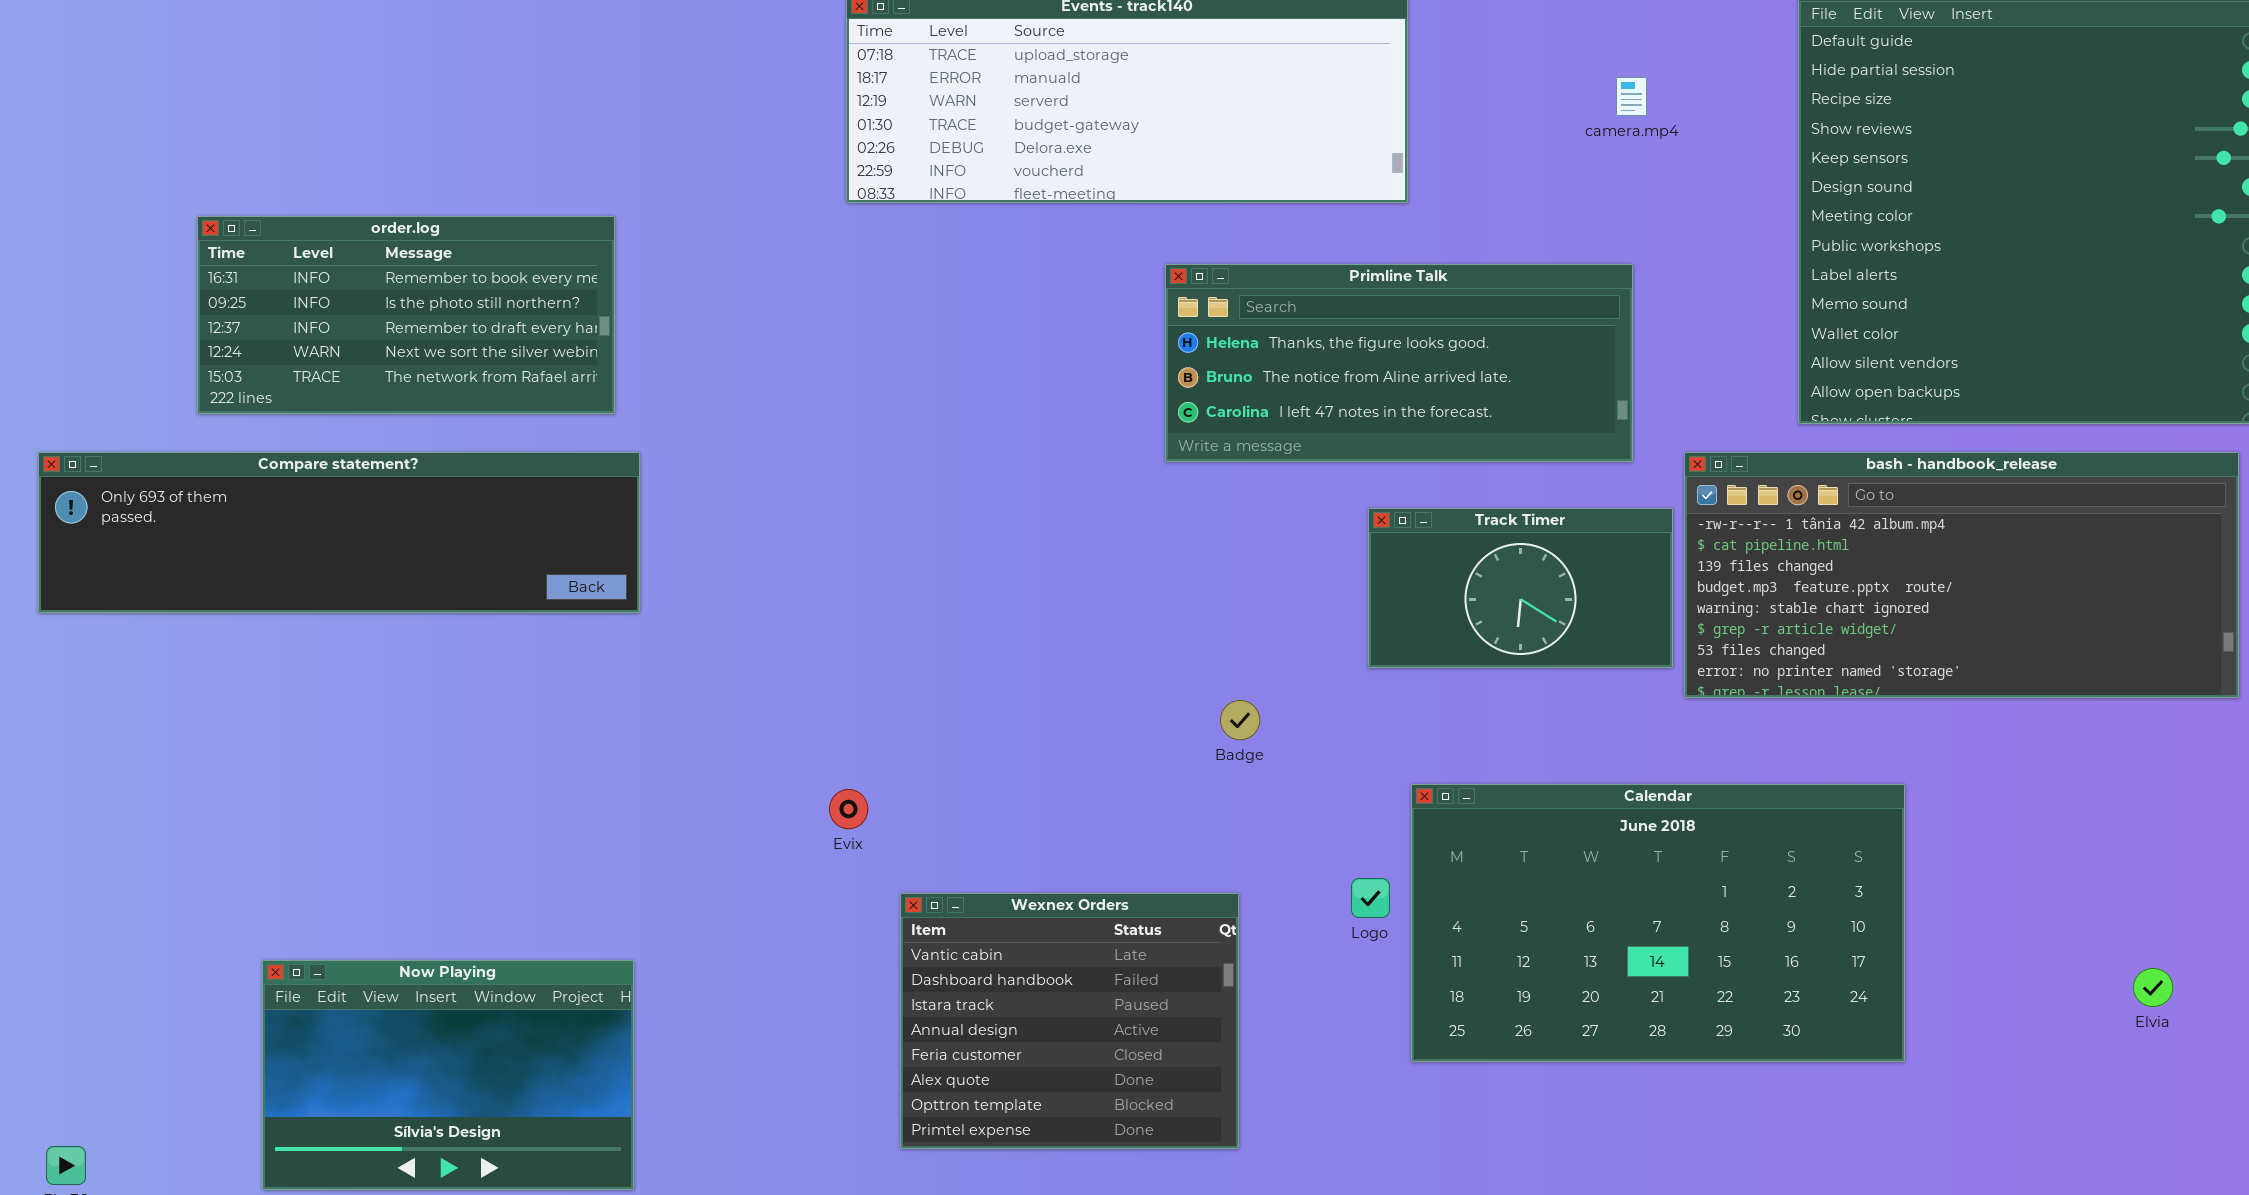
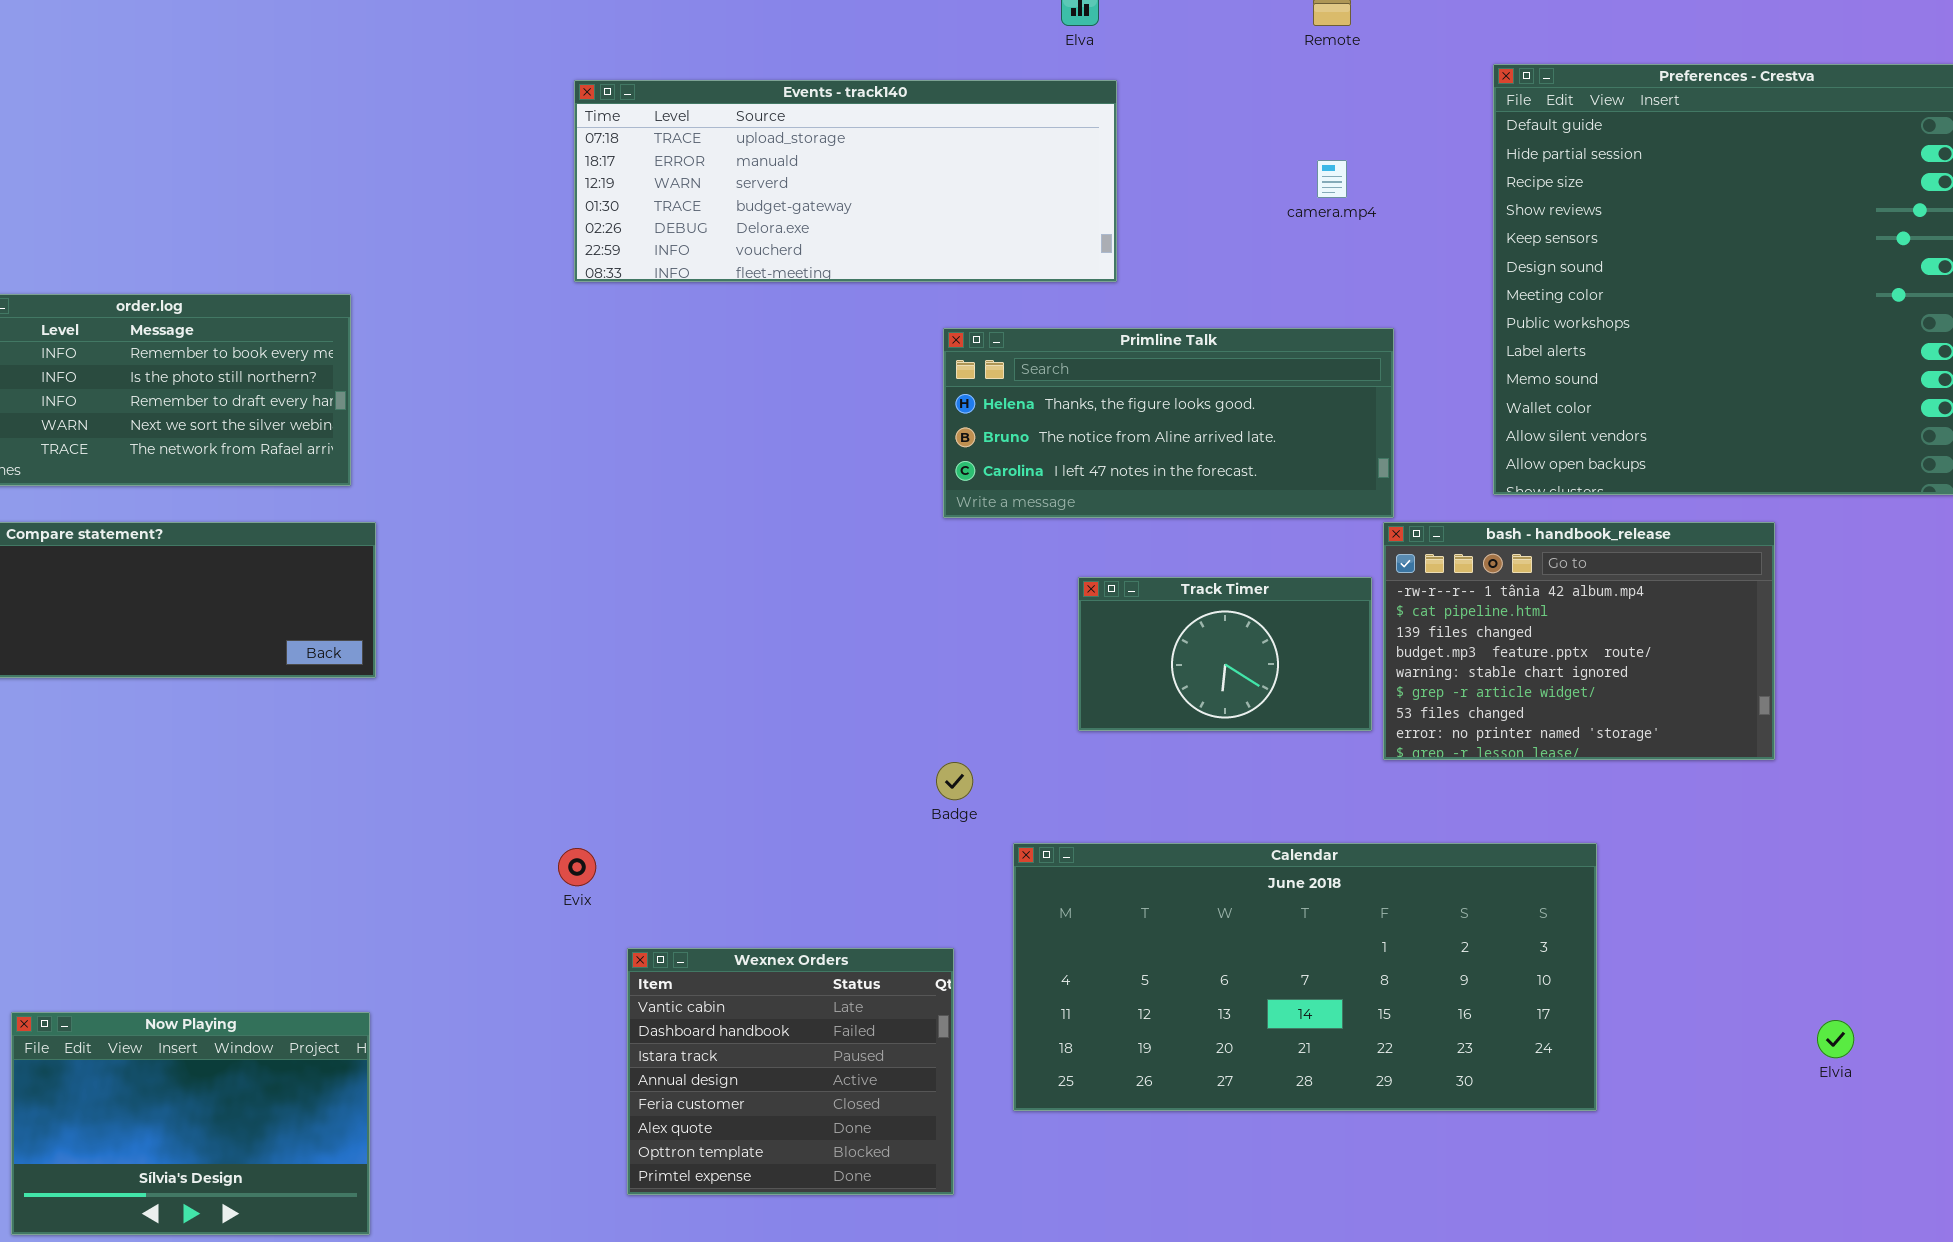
Primline Talk: [1165,264,1633,462] -> [943,328,1394,518], moved
bash - handbook_release: [1684,452,2239,698] -> [1383,522,1775,760], resized
Calendar: [1411,784,1905,1062] -> [1013,843,1597,1111], resized

